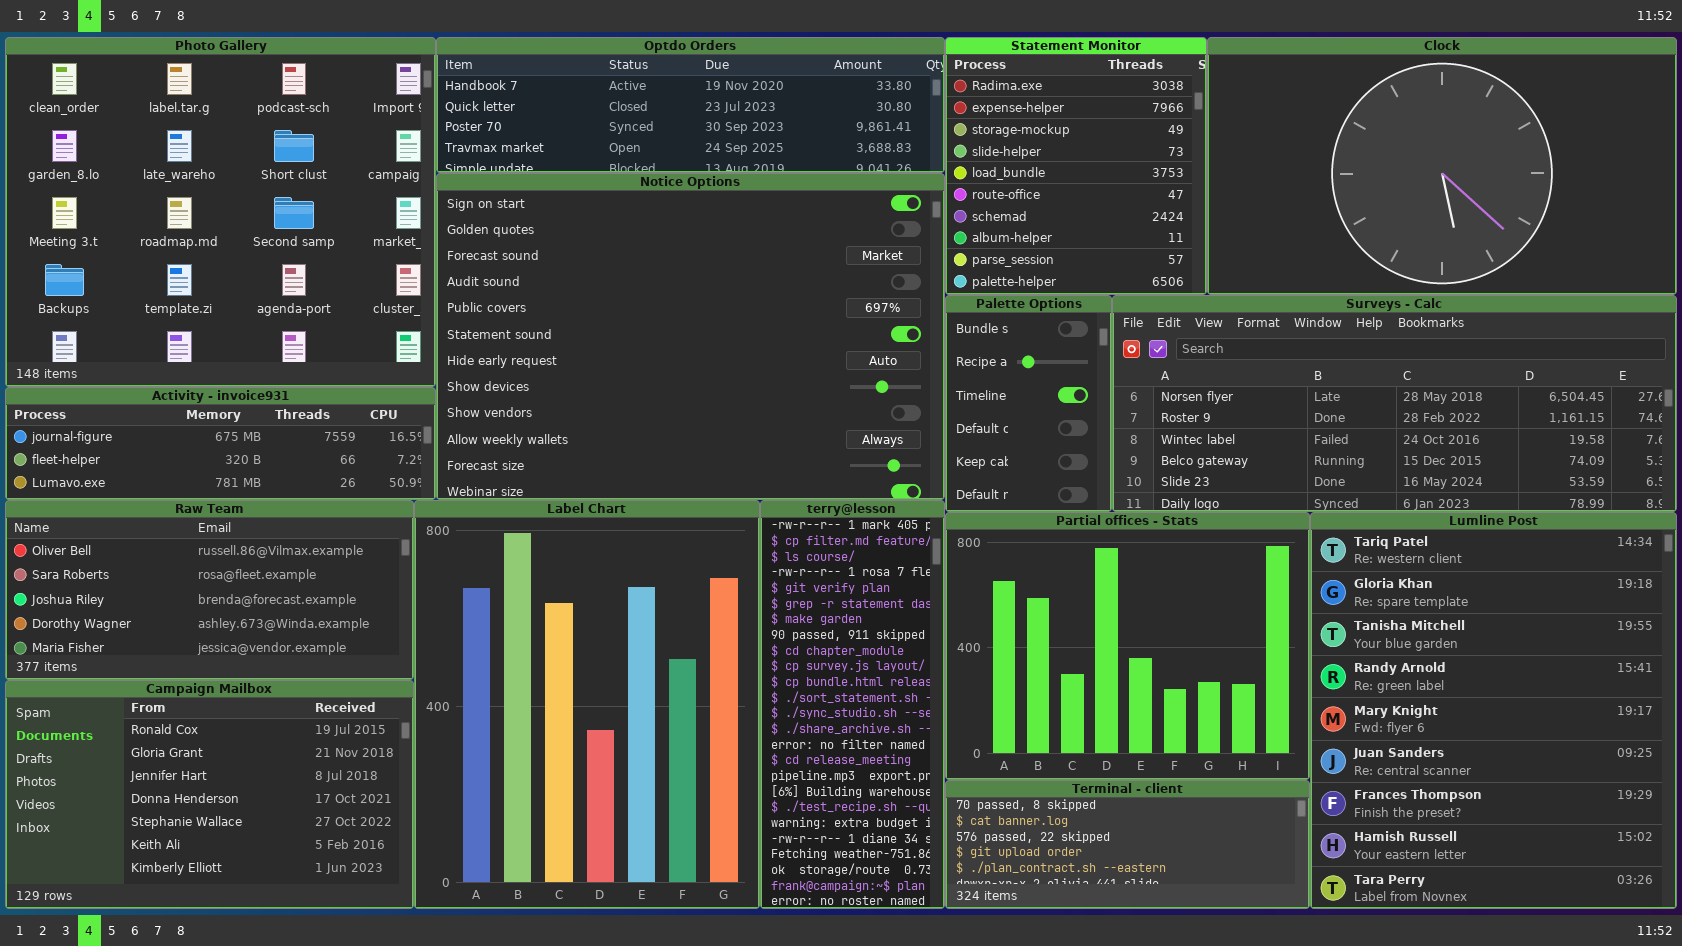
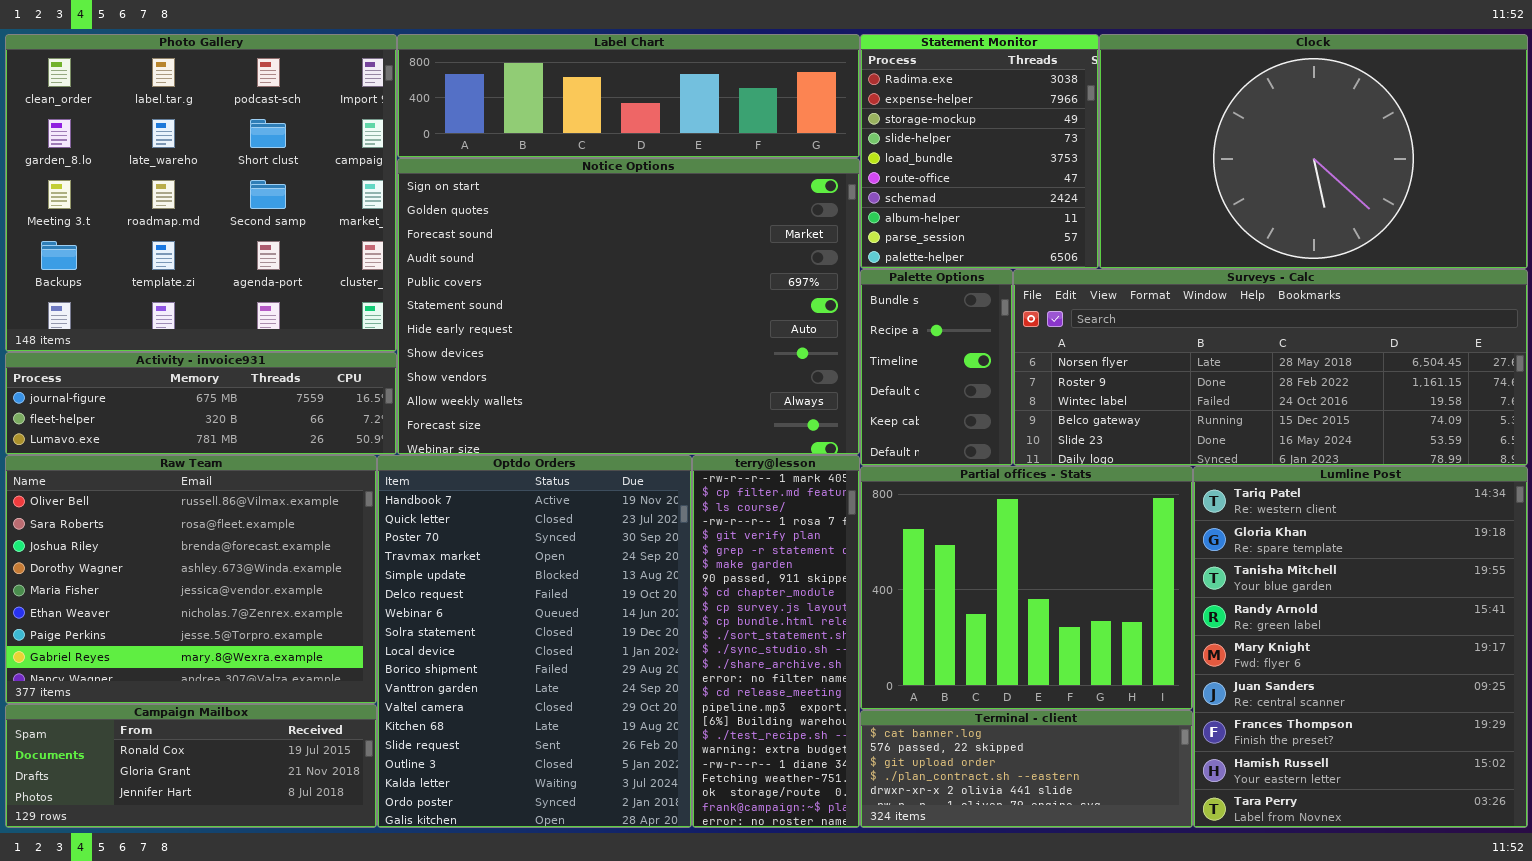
Optdo Orders: [436,37,945,173] -> [377,455,692,828], moved, resized
Raw Team: [5,500,414,680] -> [5,455,377,704], resized
Label Chart: [414,500,760,909] -> [397,34,860,158], moved, resized
Campaign Mailbox: [5,680,414,909] -> [5,704,377,828], resized
Terminal - client: [945,780,1310,909] -> [860,710,1193,828], scrolled down 1 row

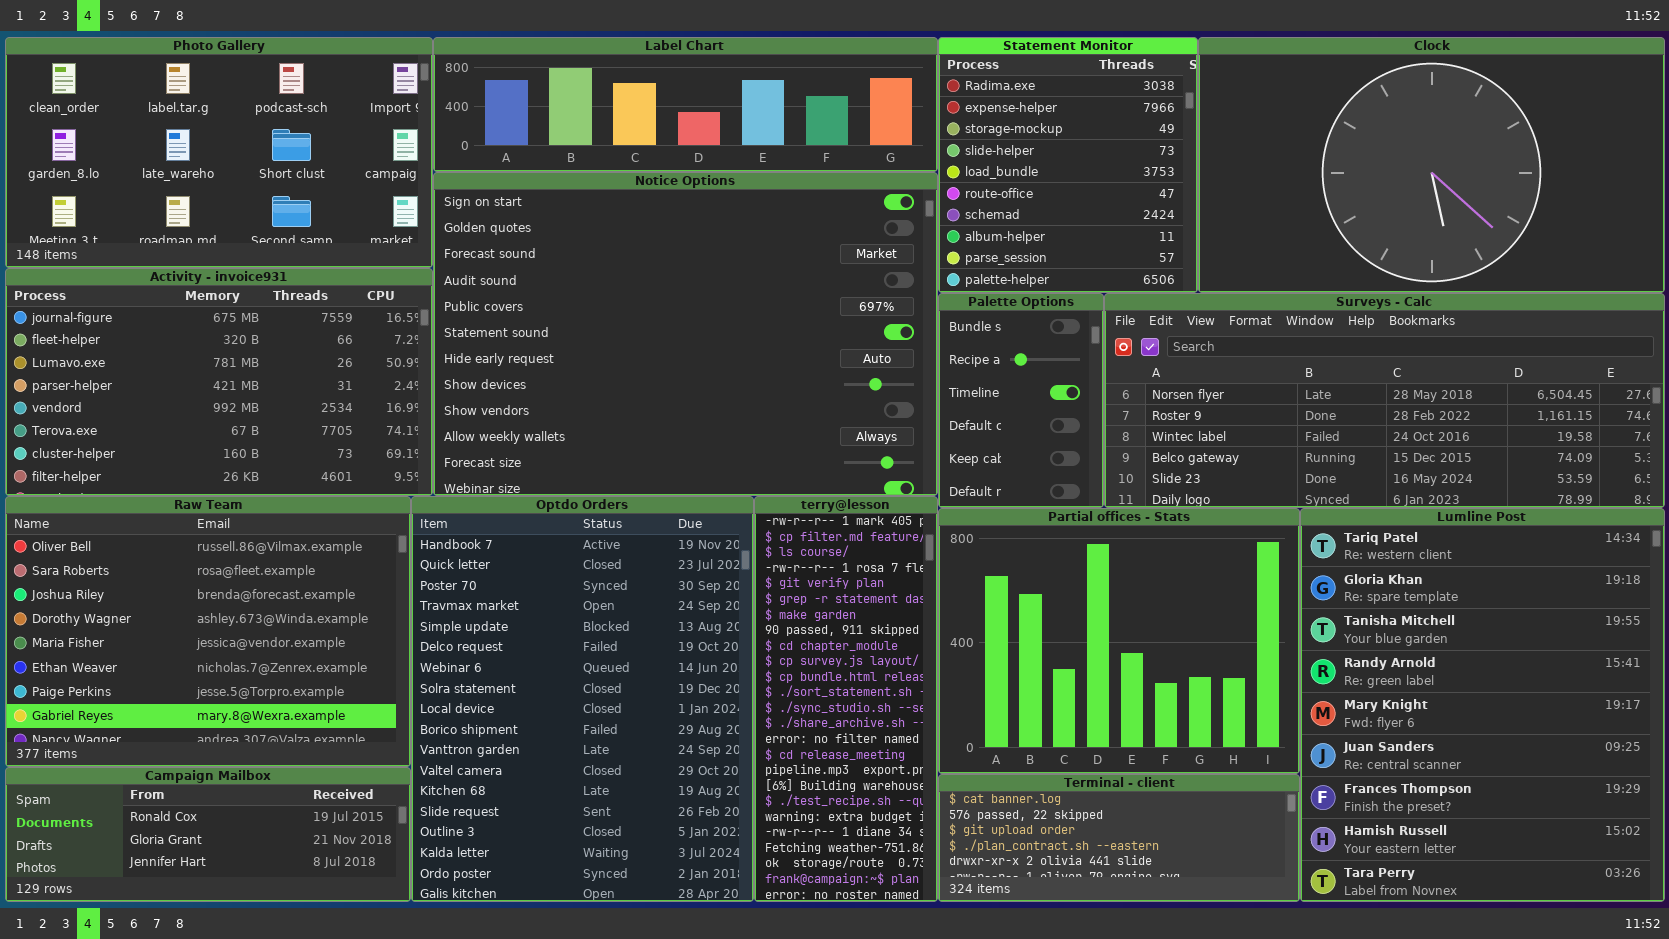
Photo Gallery: [5,34,397,352] -> [5,37,433,268], resized
Activity - invoice931: [5,352,397,455] -> [5,268,433,496], resized

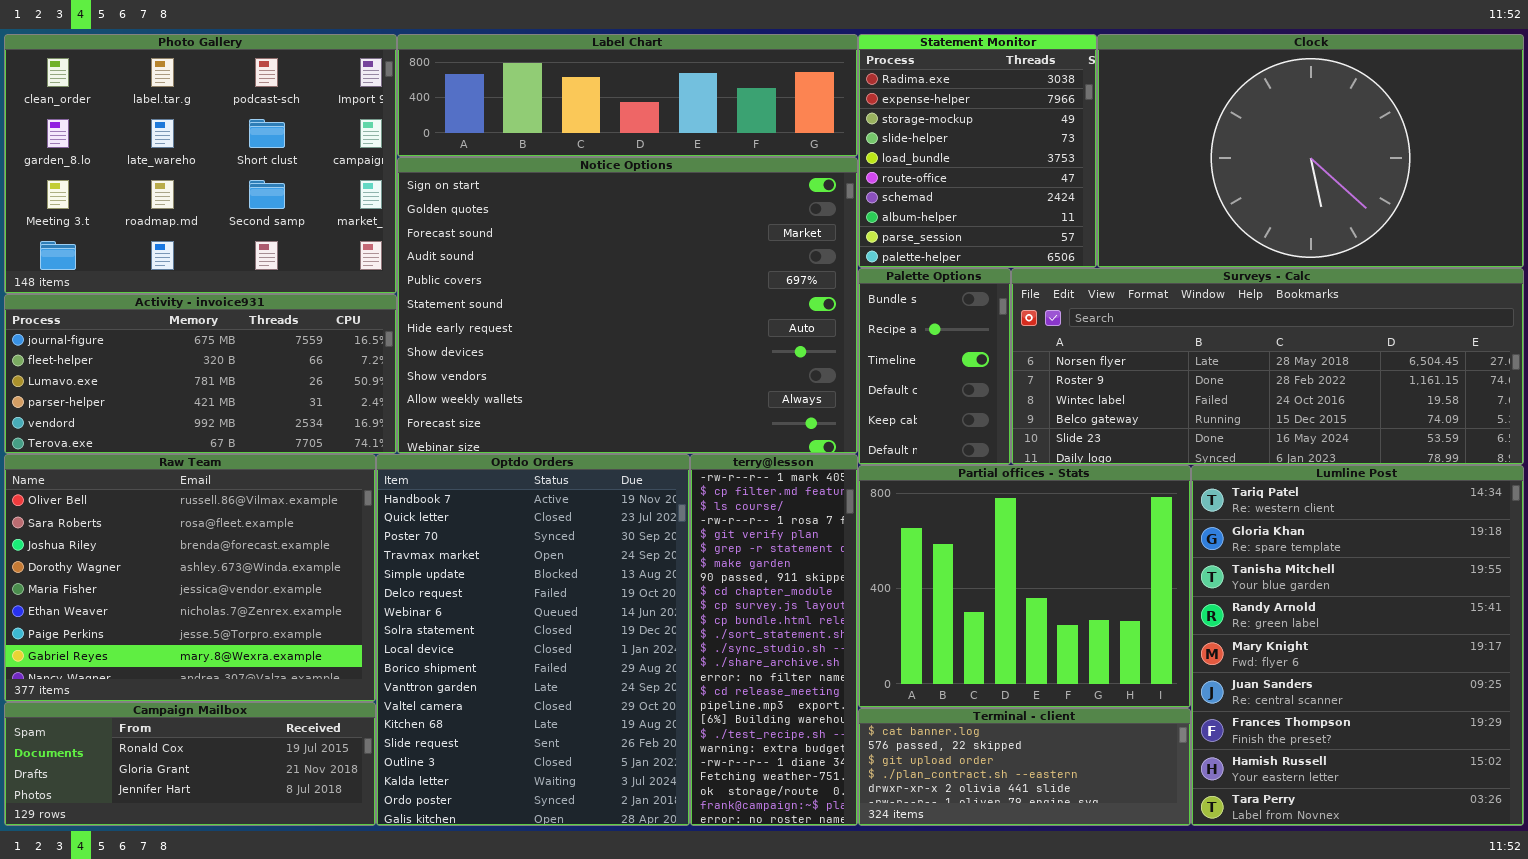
Photo Gallery: [5,37,433,268] -> [4,34,397,294], resized
Activity - invoice931: [5,268,433,496] -> [4,294,397,454], resized

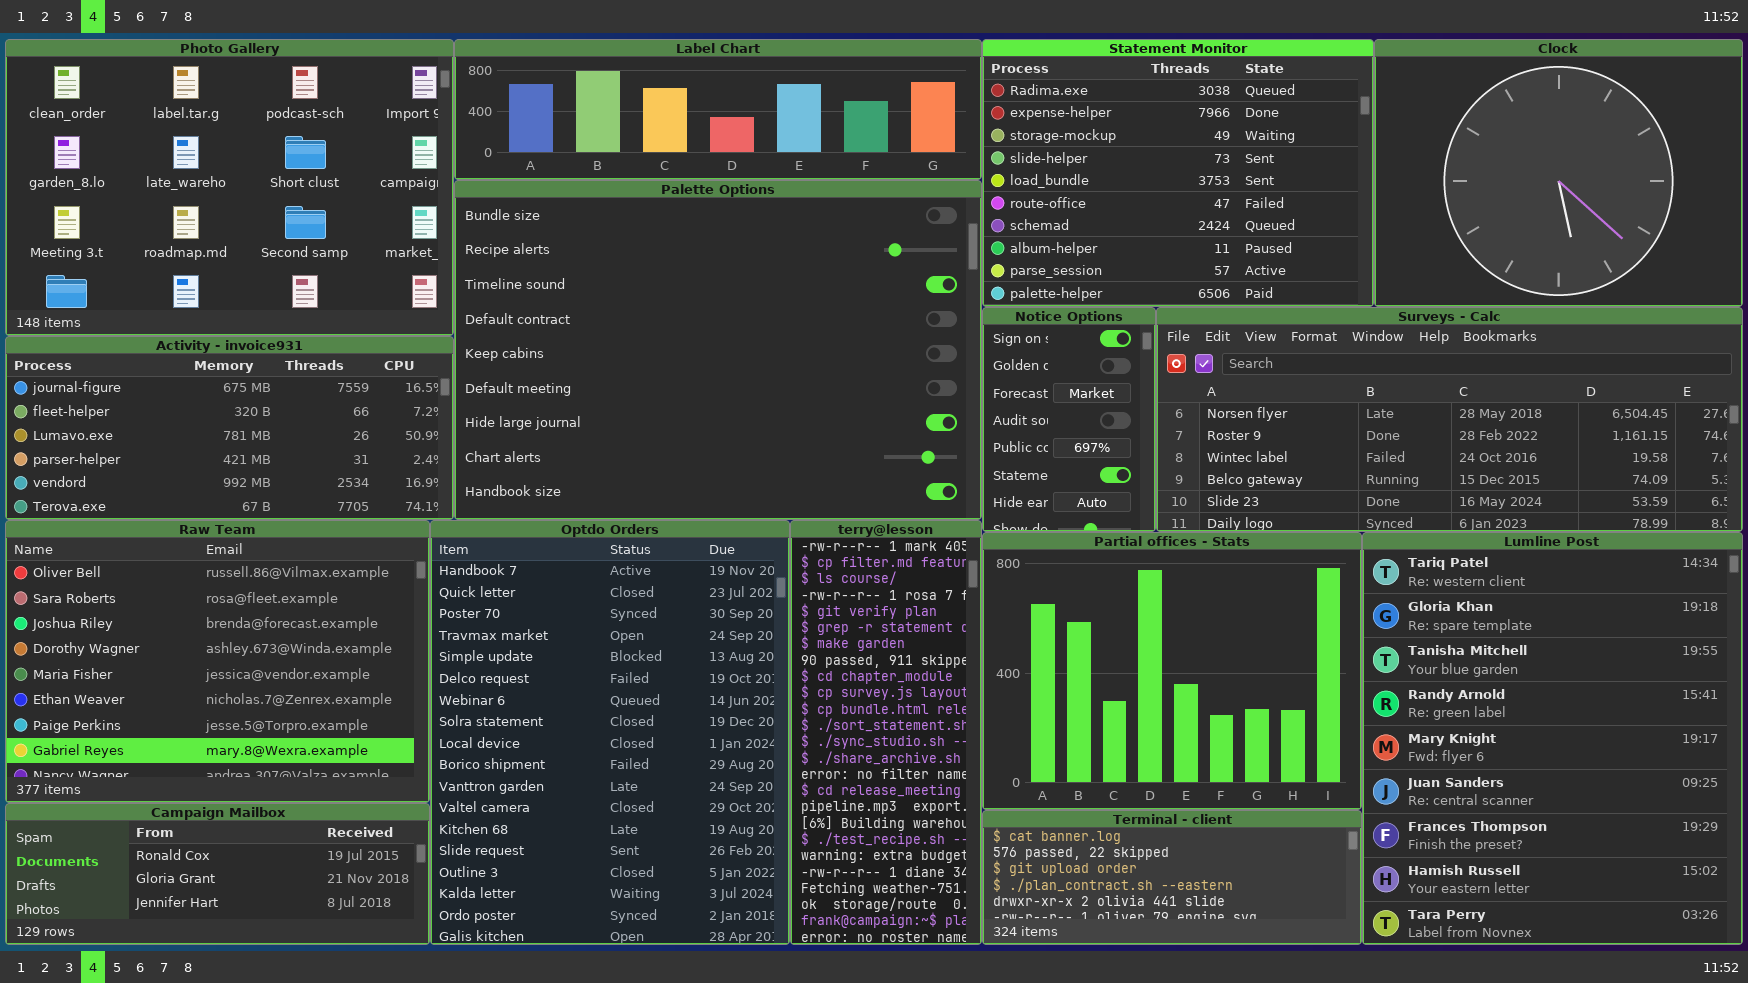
Statement Monitor: [858,34,1097,268] -> [982,39,1374,307], resized
Clock: [1097,34,1524,268] -> [1374,39,1743,307], resized
Notice Options: [397,157,858,454] -> [982,307,1156,532], moved, resized
Palette Options: [858,268,1011,465] -> [454,180,982,520], moved, resized

